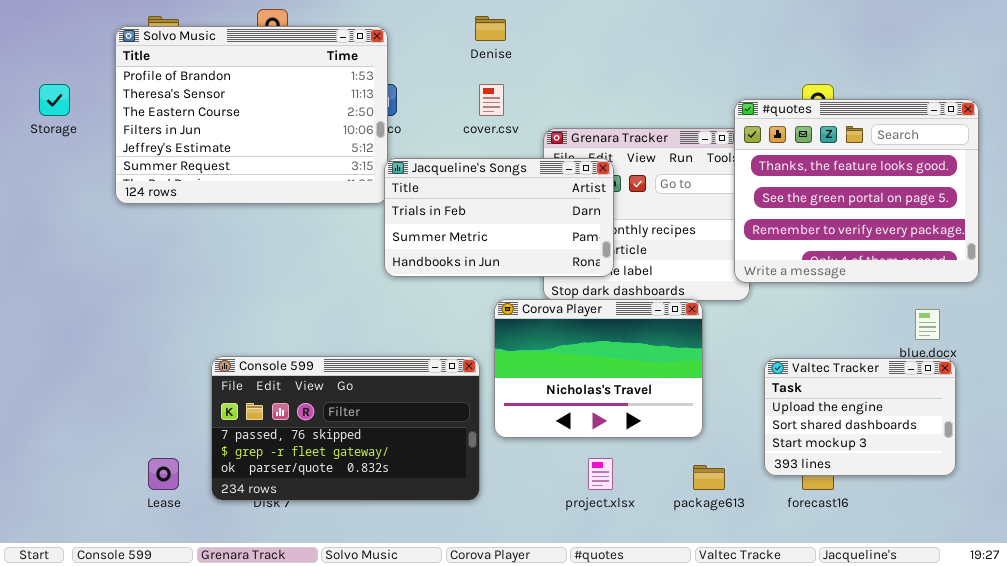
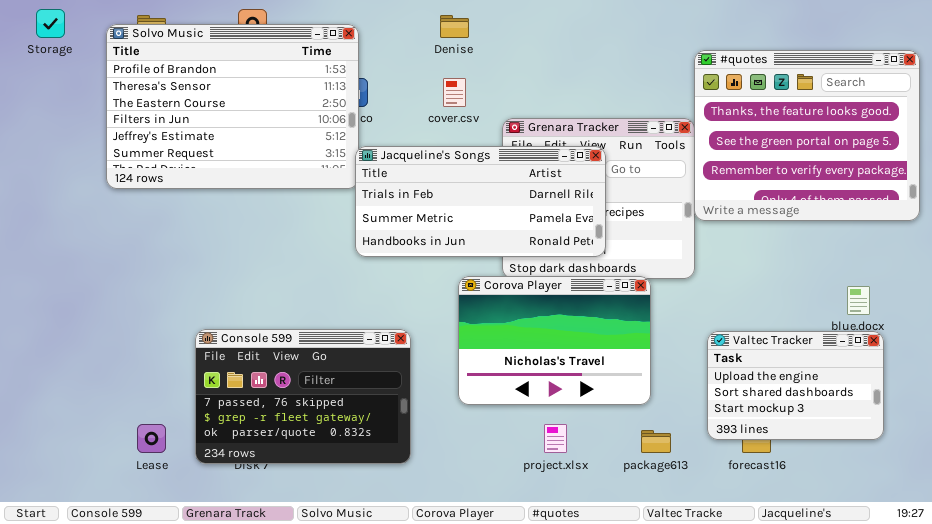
Storage: [39,84,70,116] -> [36,9,65,38], moved
#quotes: [734,99,979,283] -> [694,50,920,221], moved
Jacqueline's Songs: [384,158,614,277] -> [355,146,606,257], resized
Console 599: [211,356,480,501] -> [195,329,411,464], resized

